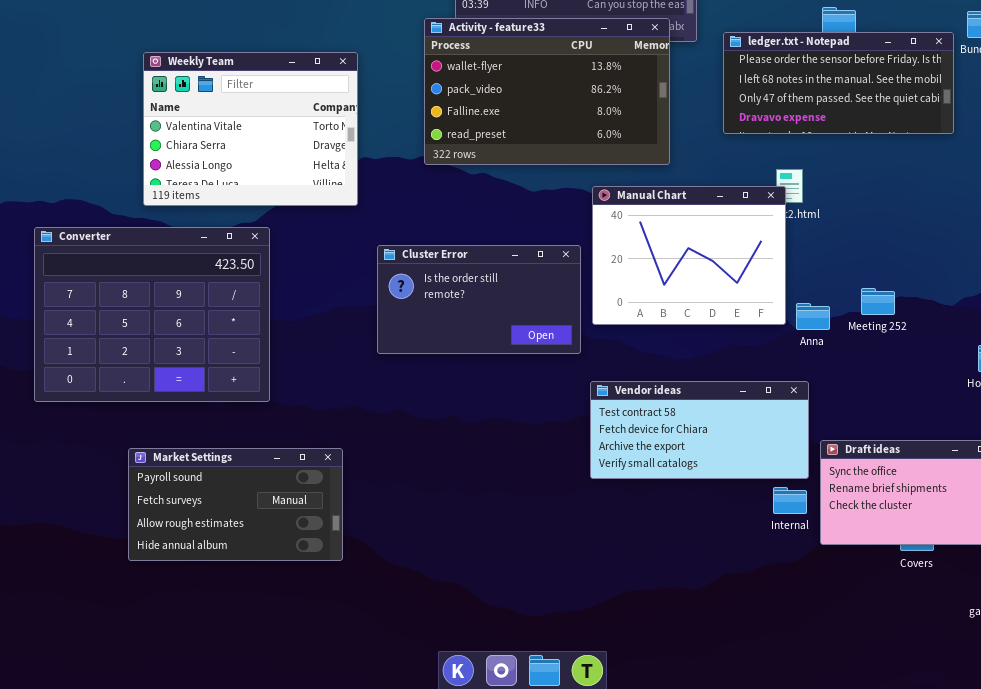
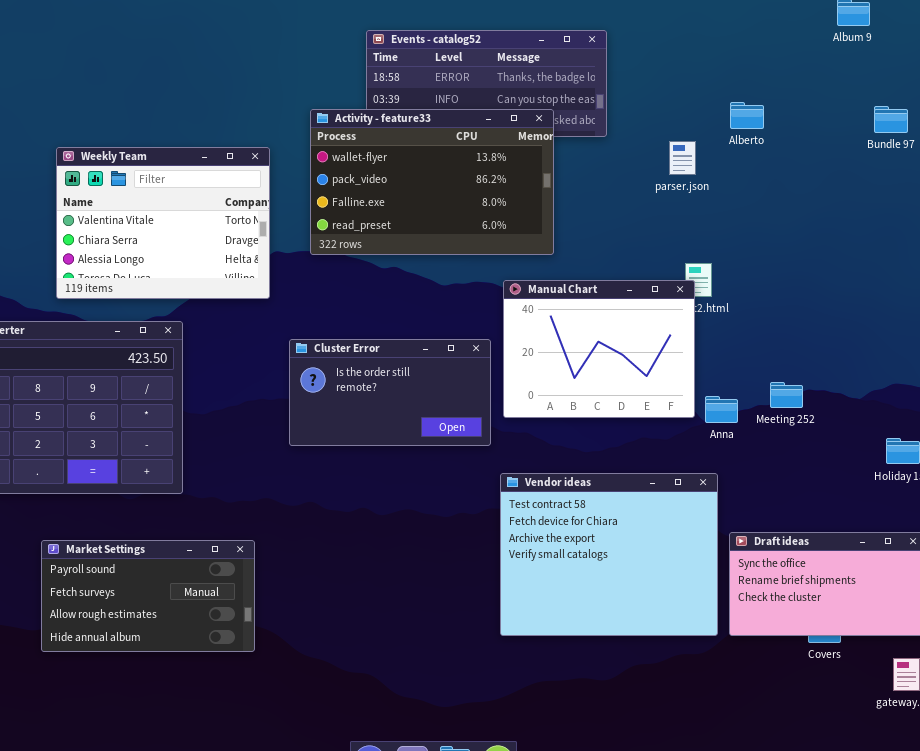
Activity - feature33: [424,18,670,165] -> [310,109,554,255], moved
ledger.txt - Notepad: [723,32,954,134] -> none, closed
Vendor ideas: [590,381,809,479] -> [500,473,718,636], resized

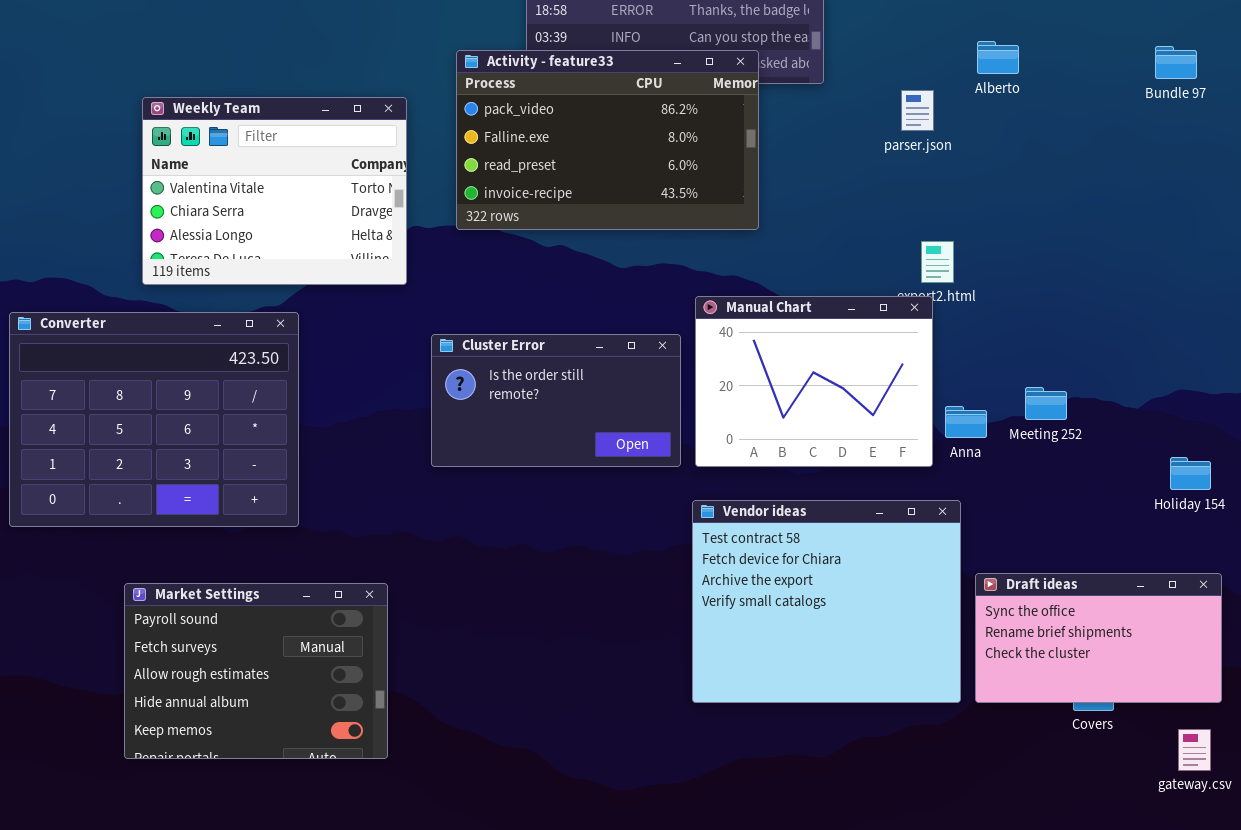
Activity - feature33: [310,109,554,255] -> [456,50,759,230], scrolled down 1 row
Manual Chart: [503,280,695,418] -> [695,296,933,467], moved
Market Settings: [41,540,255,652] -> [124,583,388,759], resized

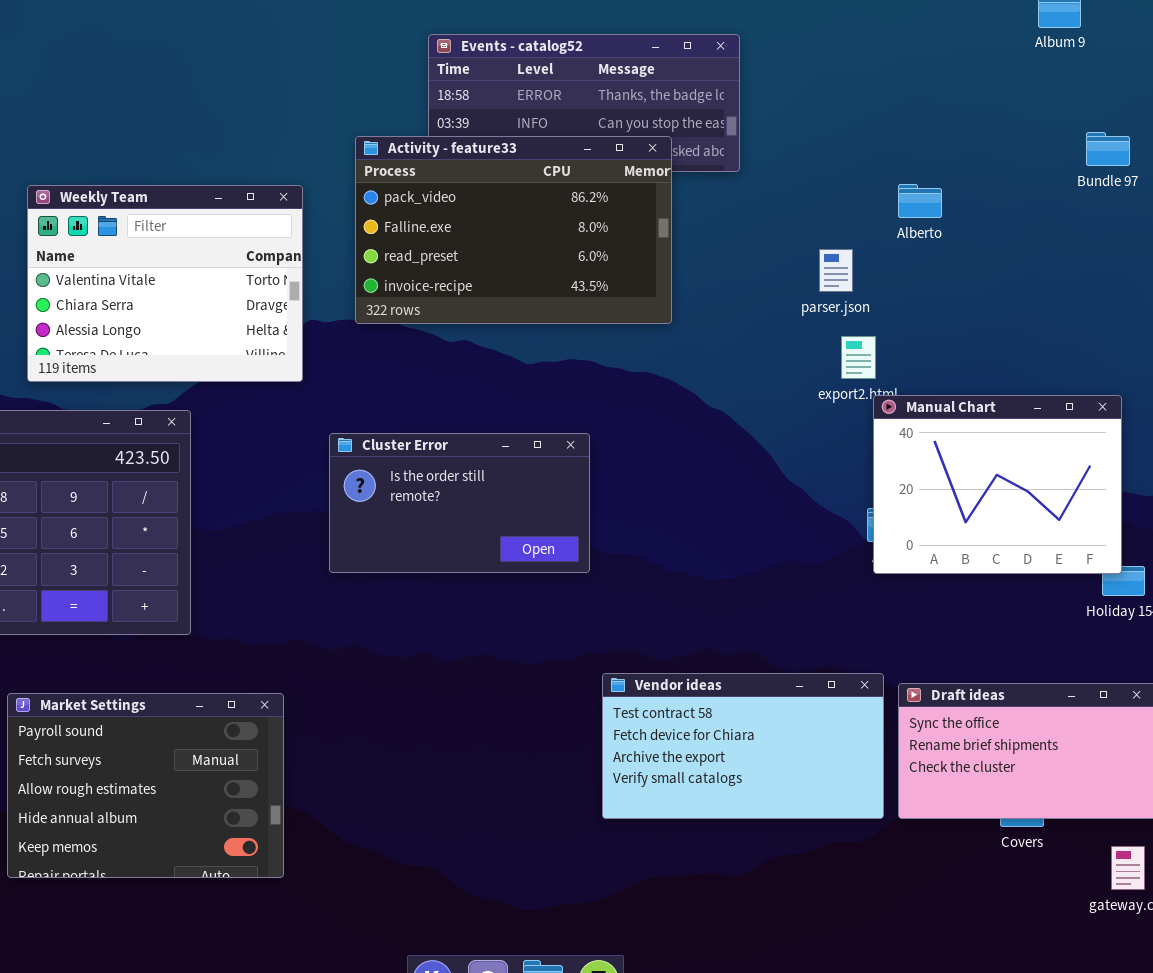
Alberto: [977,41,1019,74] -> [898,184,942,218], moved
parser.json: [901,90,934,131] -> [819,249,853,292], moved
Manual Chart: [695,296,933,467] -> [873,395,1122,574], moved
Vendor ideas: [692,500,961,703] -> [602,673,884,819], resized

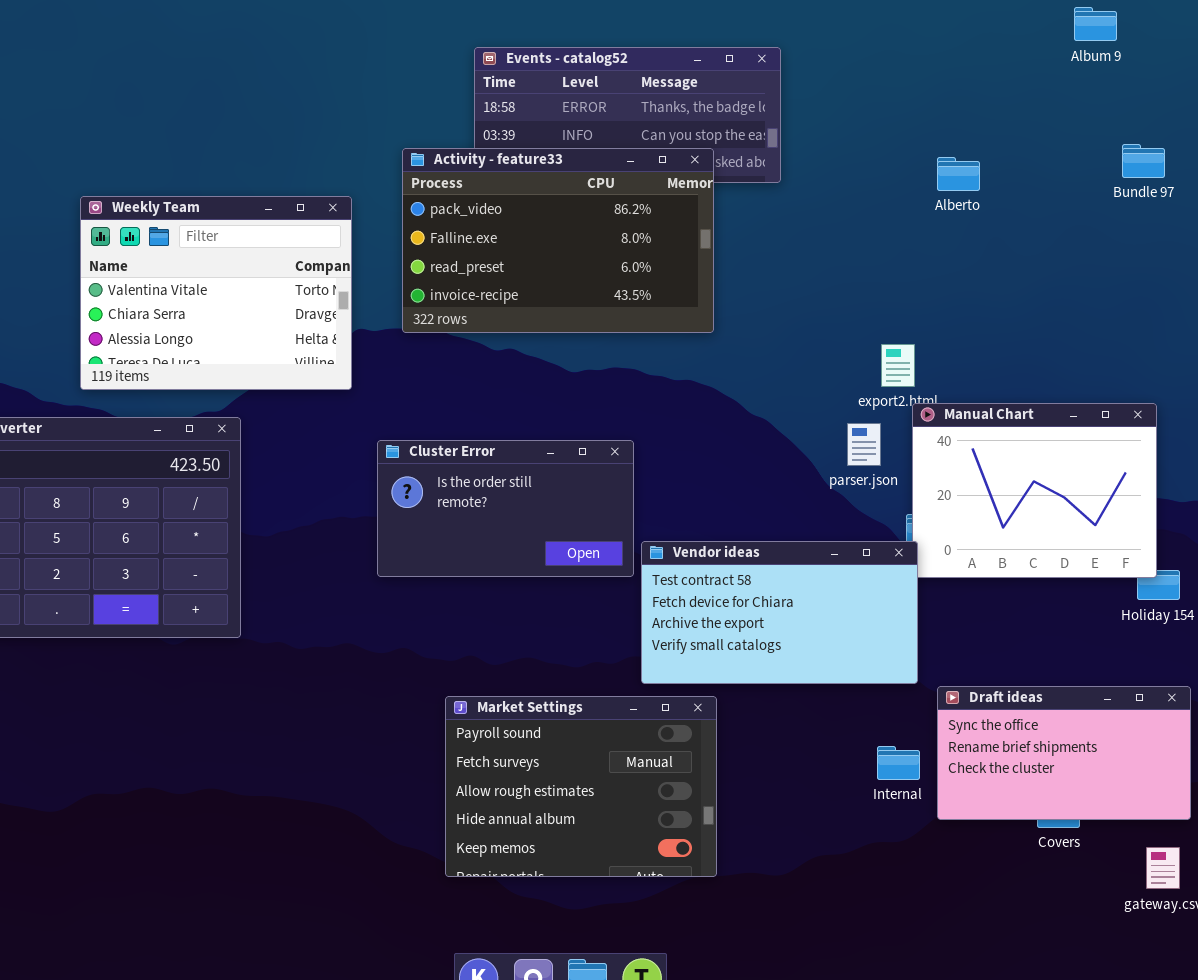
Alberto: [898,184,942,218] -> [937,157,980,191], moved
parser.json: [819,249,853,292] -> [847,423,881,466], moved
Vendor ideas: [602,673,884,819] -> [641,541,918,684], moved
Market Settings: [7,693,284,878] -> [445,696,717,877], moved

